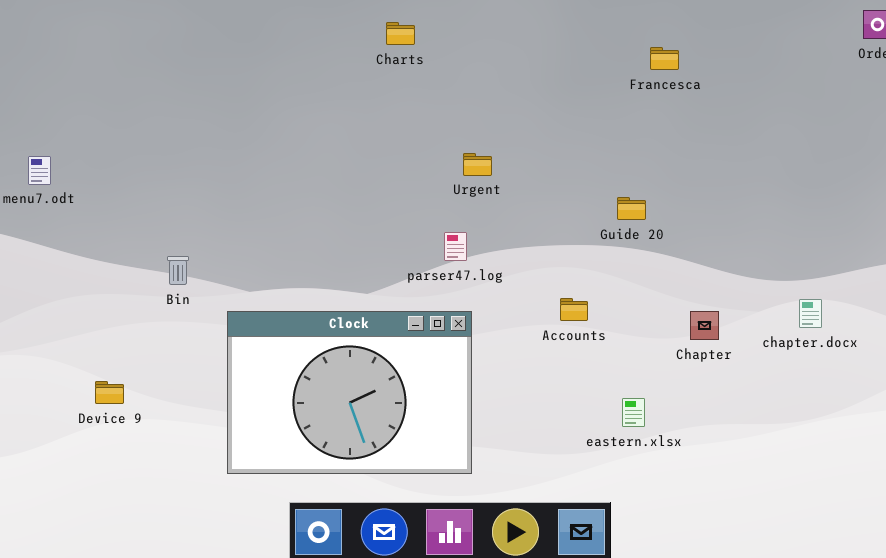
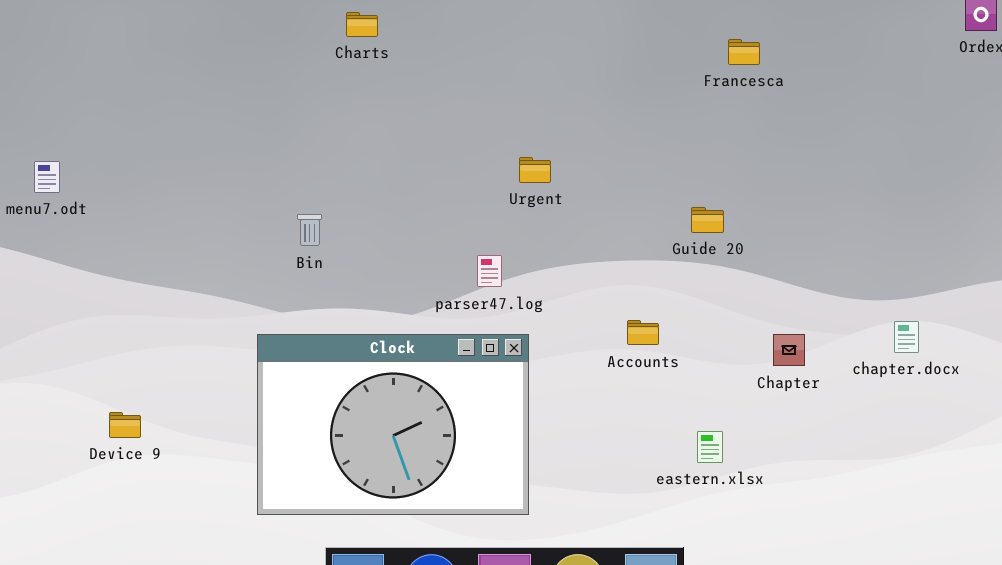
Charts: [386,22,415,45] -> [346,12,378,37], moved
parser47.log: [444,232,467,261] -> [477,255,502,287], moved
Bin: [167,256,189,285] -> [297,214,322,246], moved

